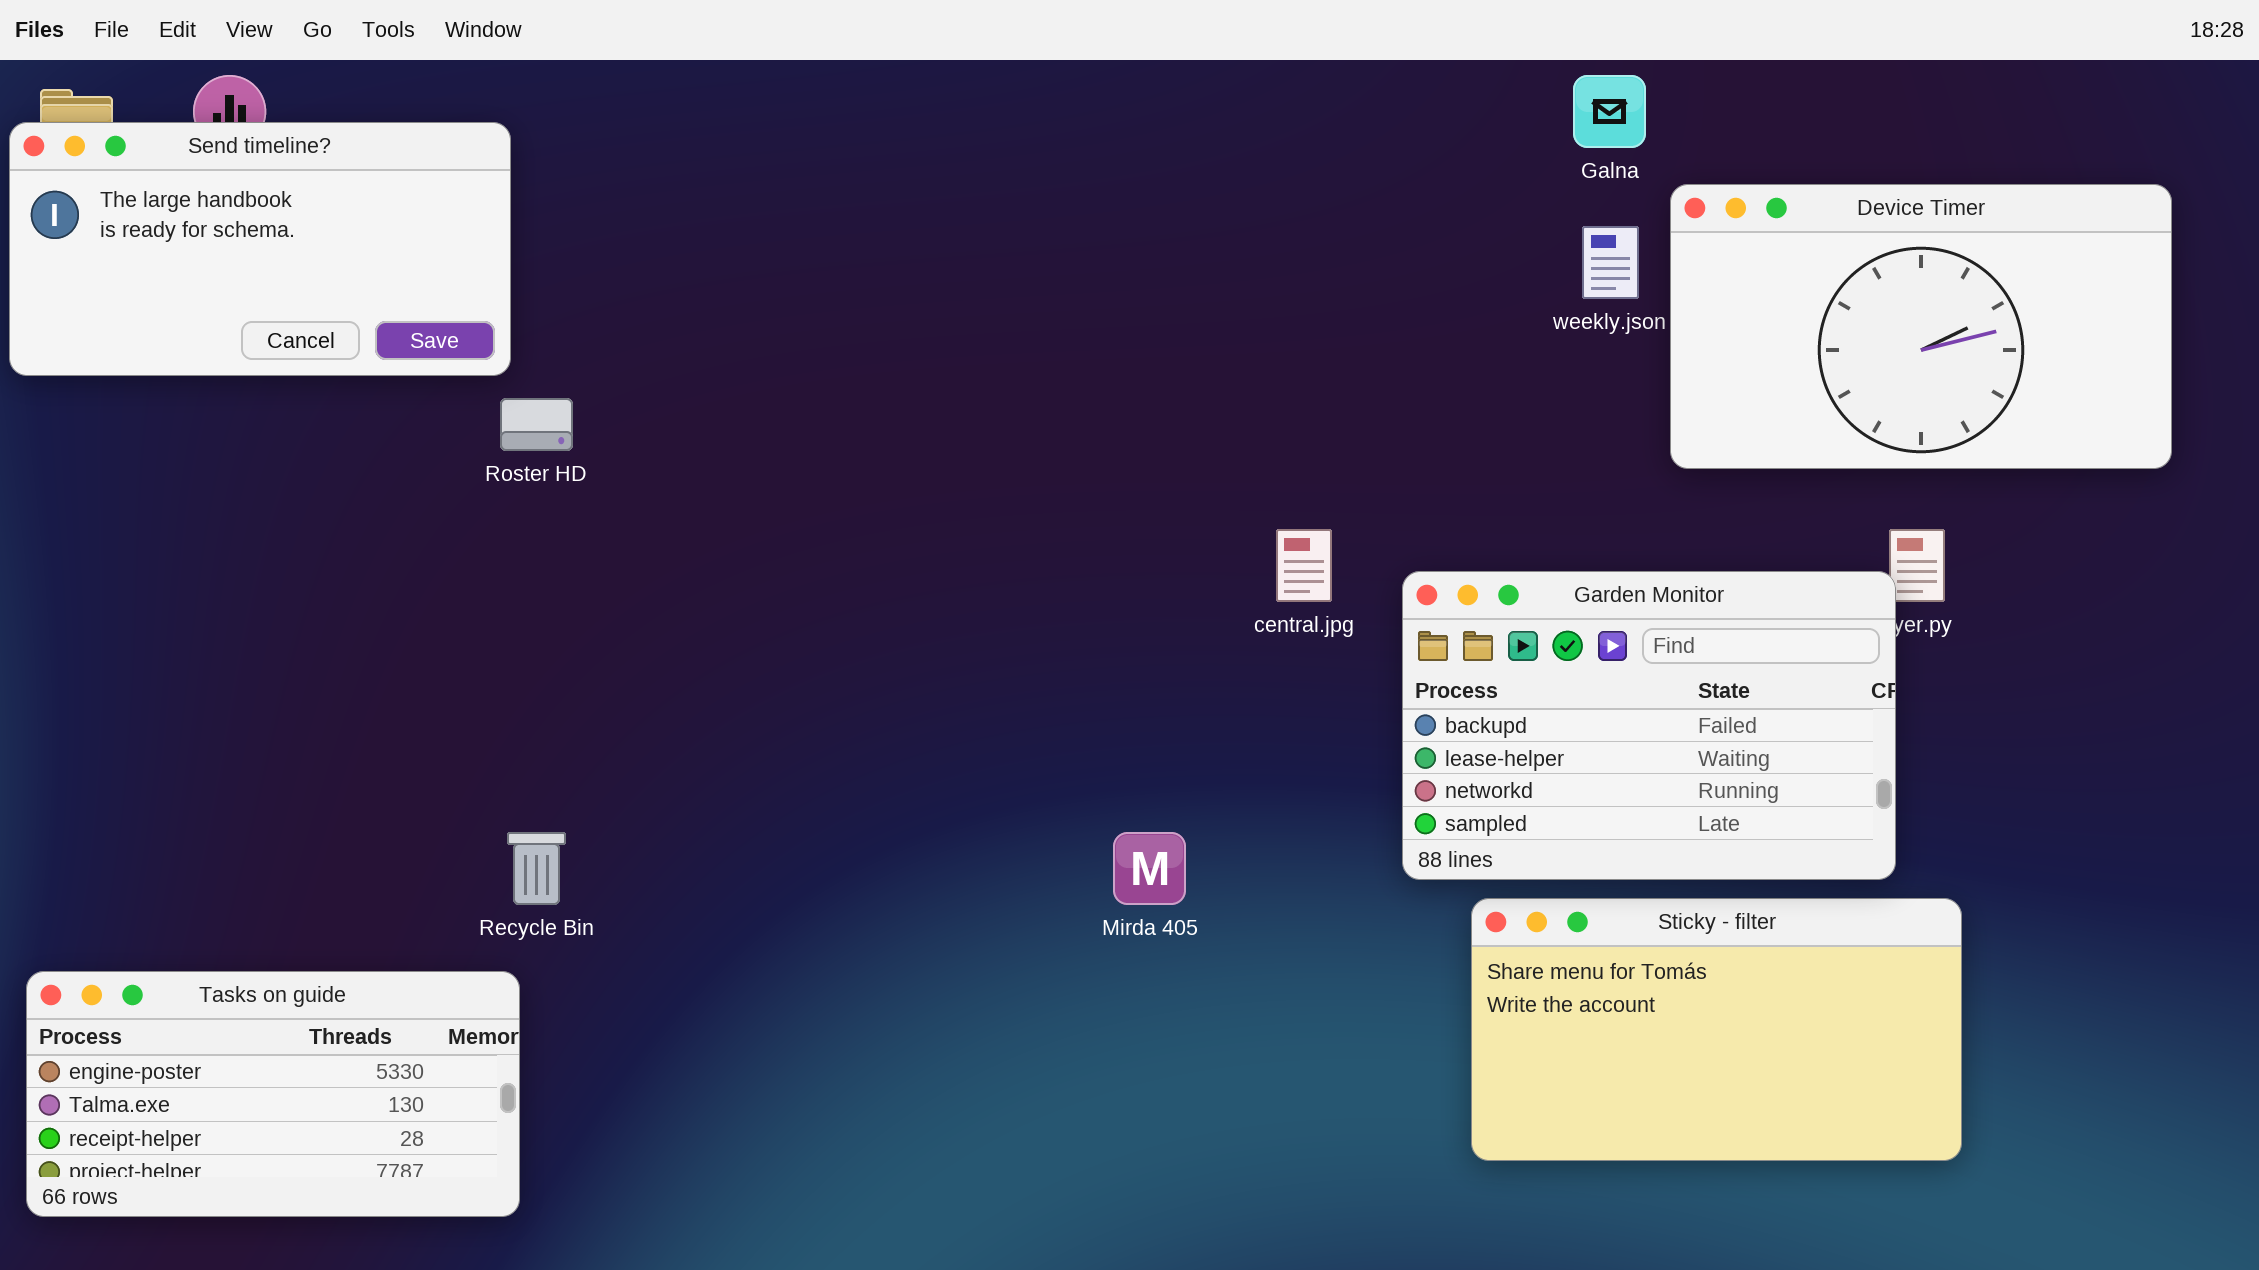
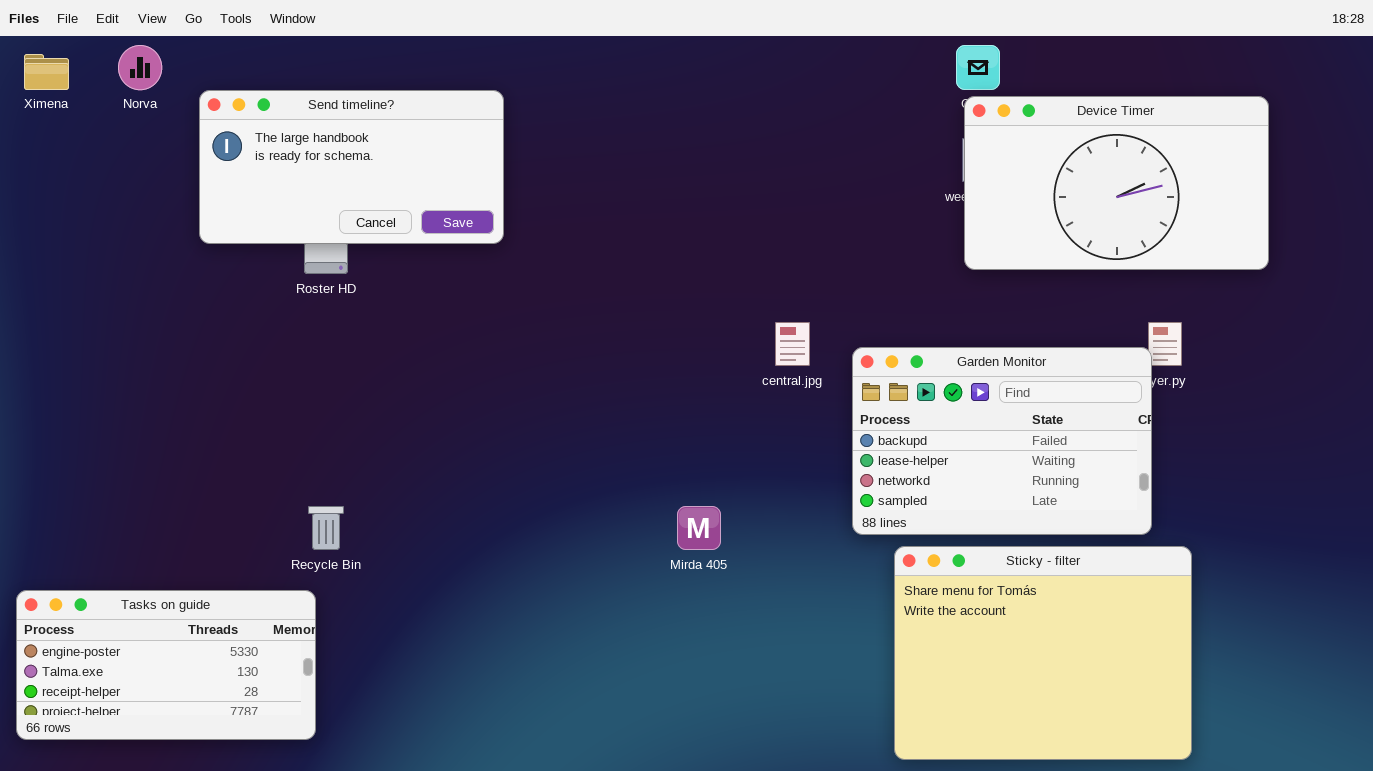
Send timeline?: [9,122,511,376] -> [199,90,504,244], moved
Device Timer: [1670,184,2172,469] -> [964,96,1269,270], moved
Sticky - filter: [1471,898,1962,1161] -> [894,546,1192,760], resized

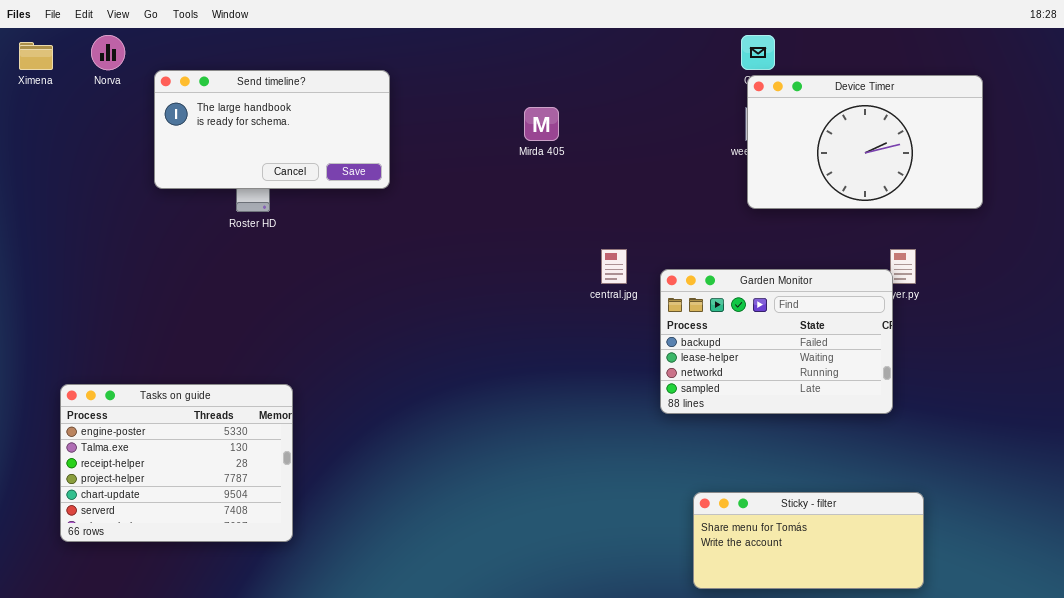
Mirda 405: [677,506,721,550] -> [524,107,559,141], moved
Sticky - filter: [894,546,1192,760] -> [693,492,924,589], resized
Tasks on guide: [16,590,316,740] -> [60,384,293,542], moved, resized

